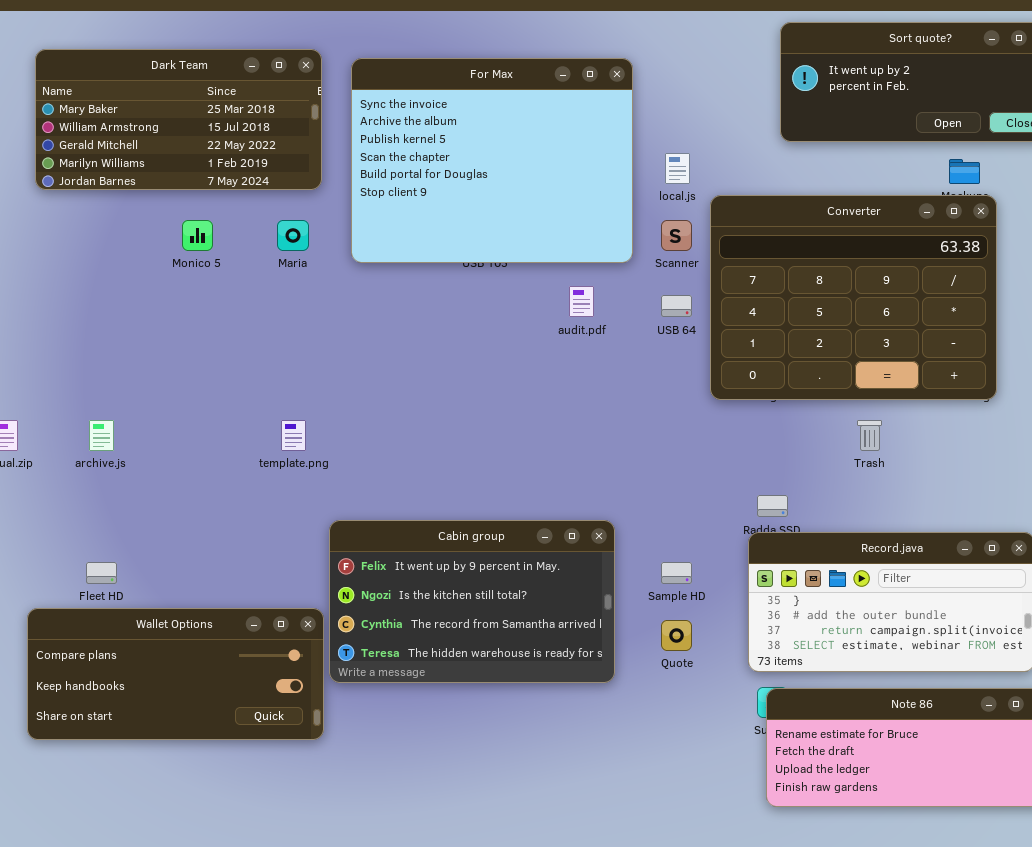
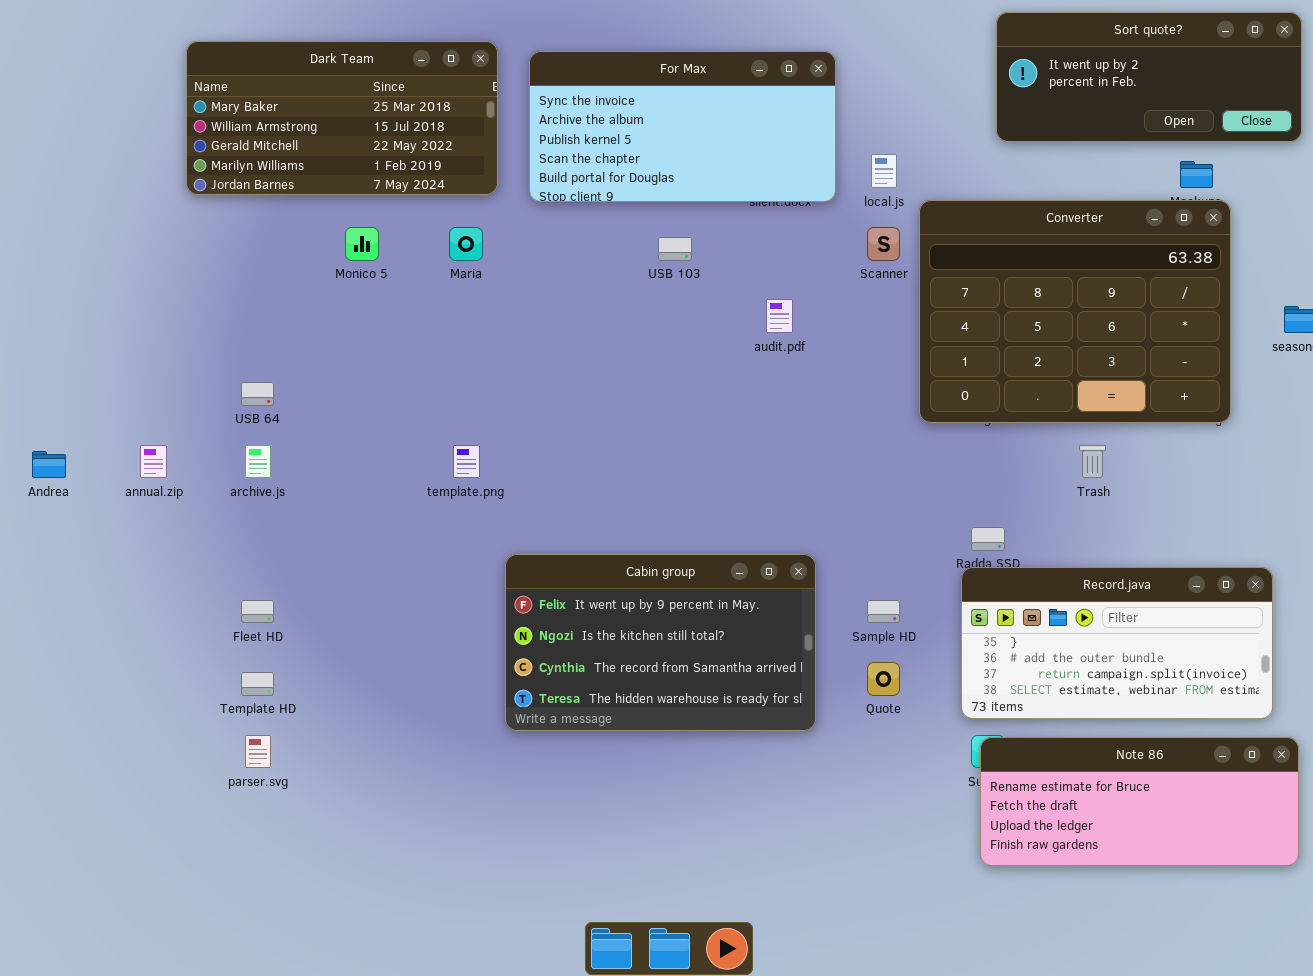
For Max: [351,58,633,263] -> [529,51,836,202], resized
USB 64: [661,295,692,317] -> [241,382,274,406], moved
Wallet Options: [27,608,324,740] -> none, closed

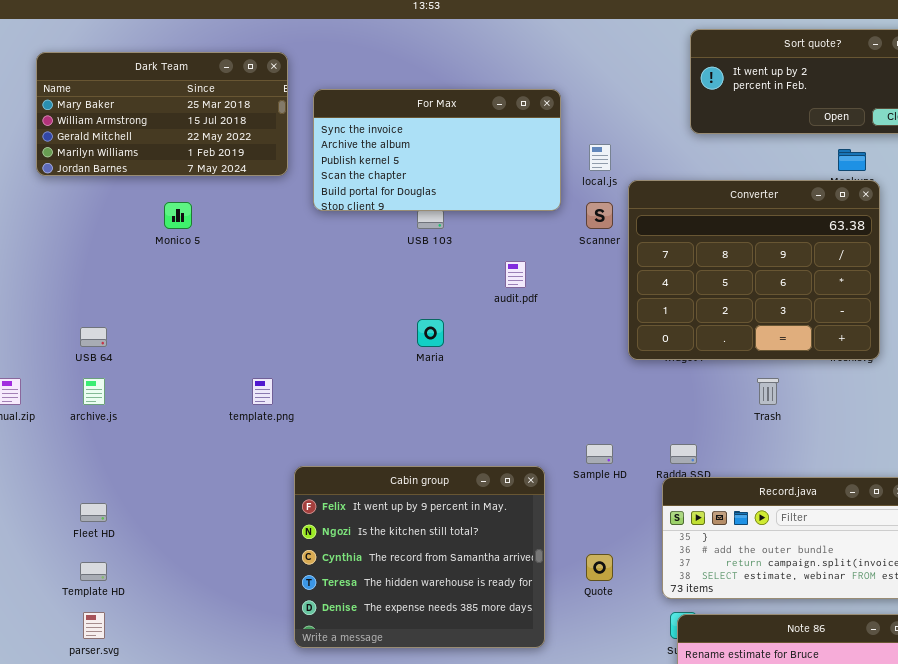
For Max: [529,51,836,202] -> [313,89,561,211], moved
Maria: [449,227,483,261] -> [417,319,444,347], moved
Cabin group: [505,554,816,731] -> [294,466,545,648], resized
Sample HD: [867,600,900,623] -> [586,444,613,464], moved

